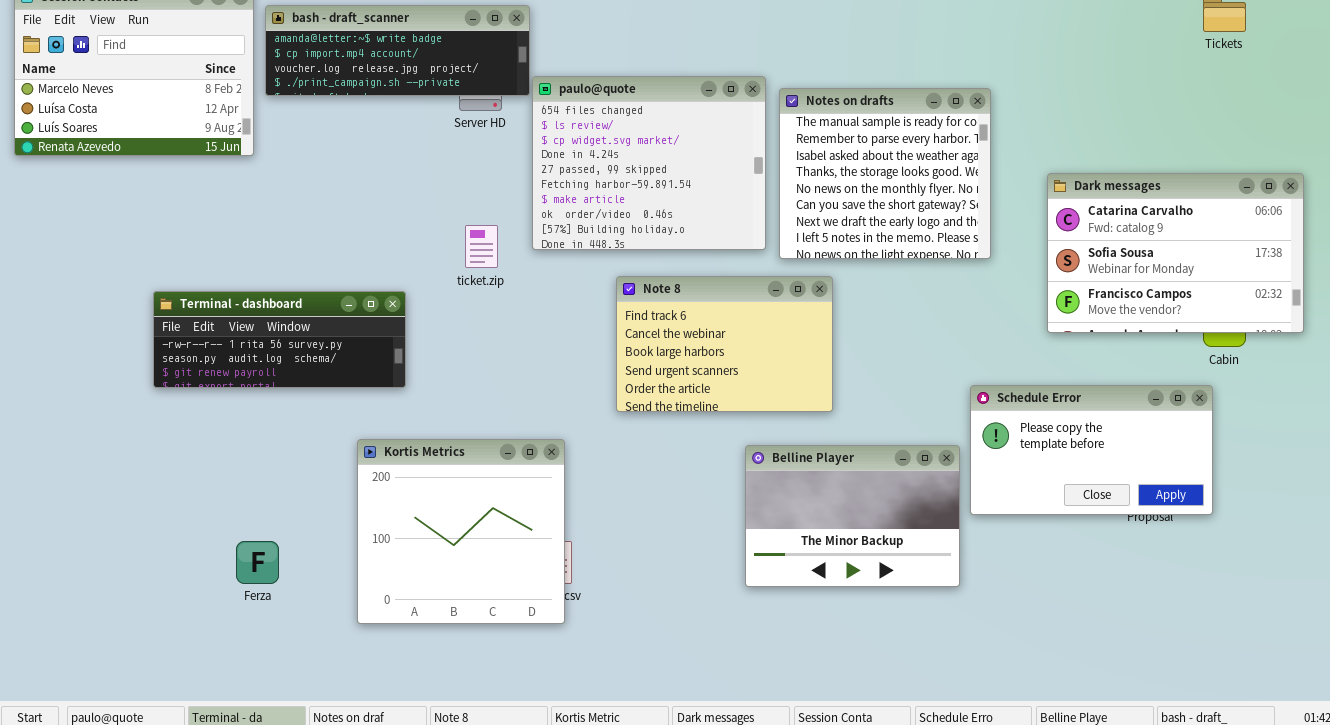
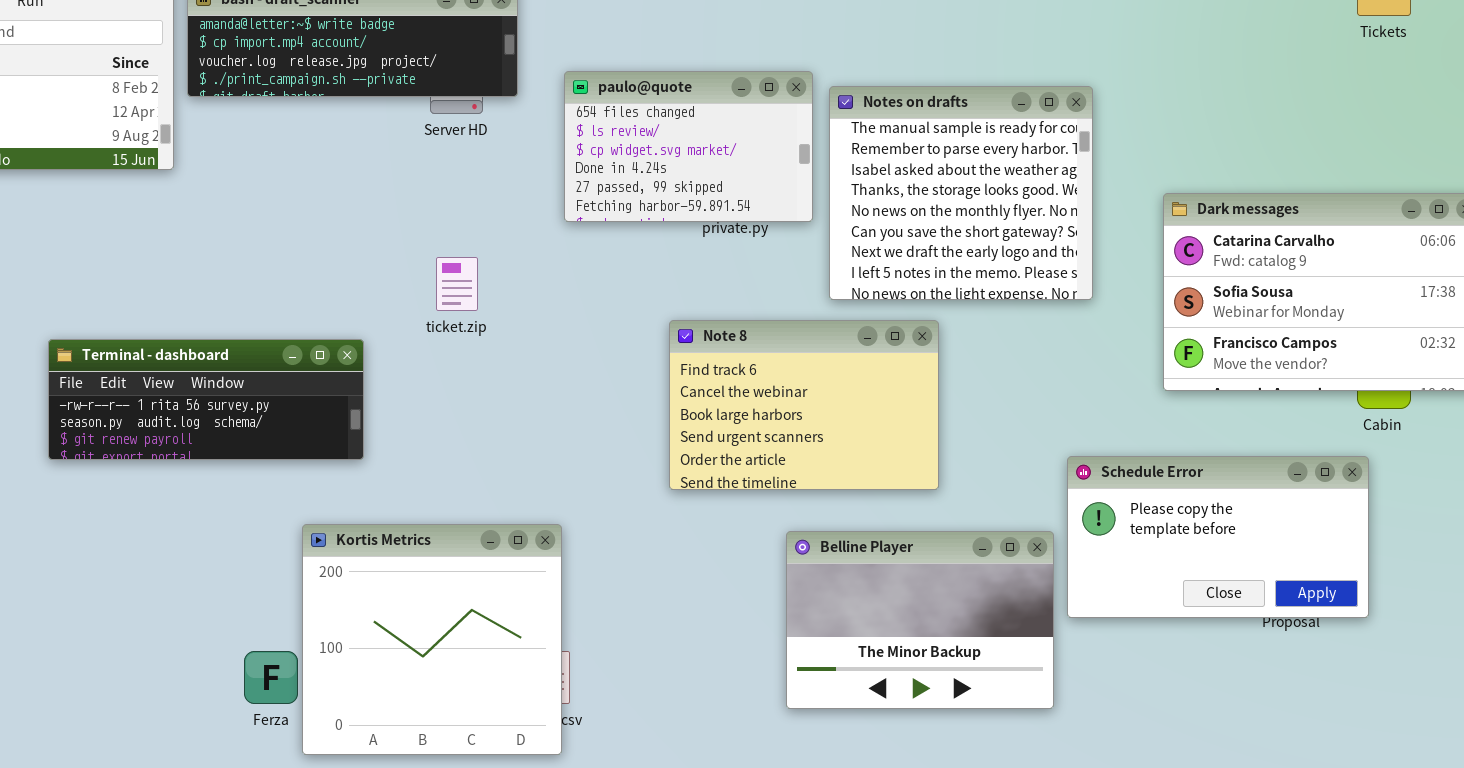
paulo@quote: [532,76,766,250] -> [564,71,813,222], resized
Note 8: [616,276,833,412] -> [669,320,939,490], moved
Ferza: [236,541,279,584] -> [244,651,298,704], moved

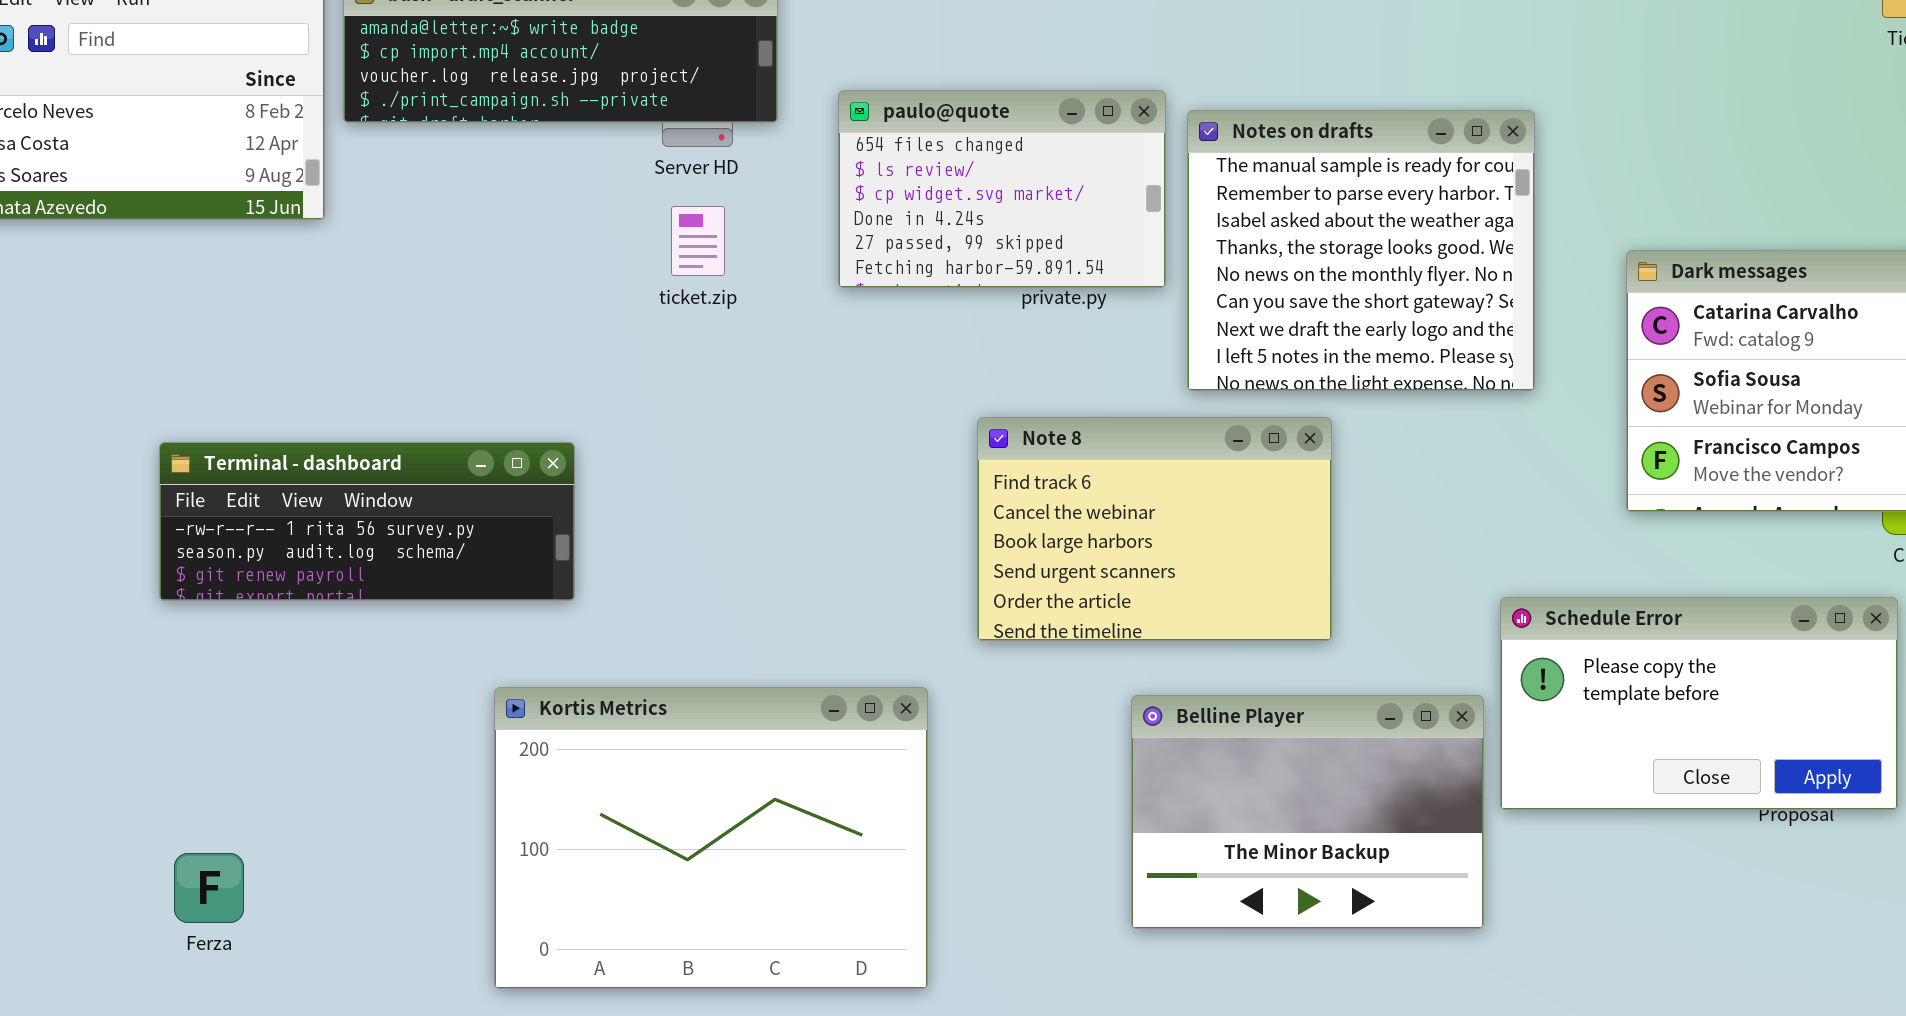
ticket.zip: [436,257,478,311] -> [671,206,725,276], moved
Kortis Metrics: [302,524,562,755] -> [494,687,928,989], resized
Ferza: [244,651,298,704] -> [174,853,244,923], moved

